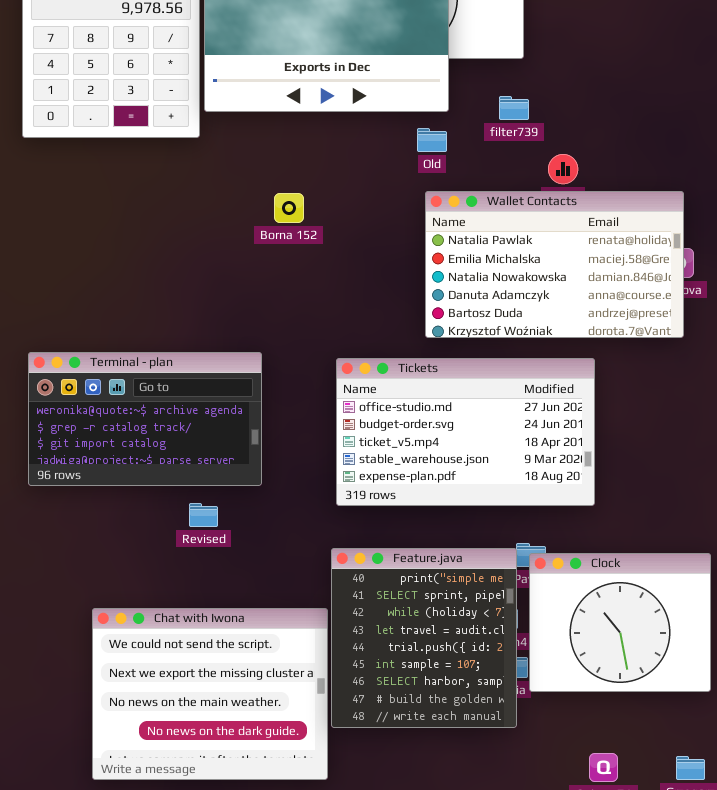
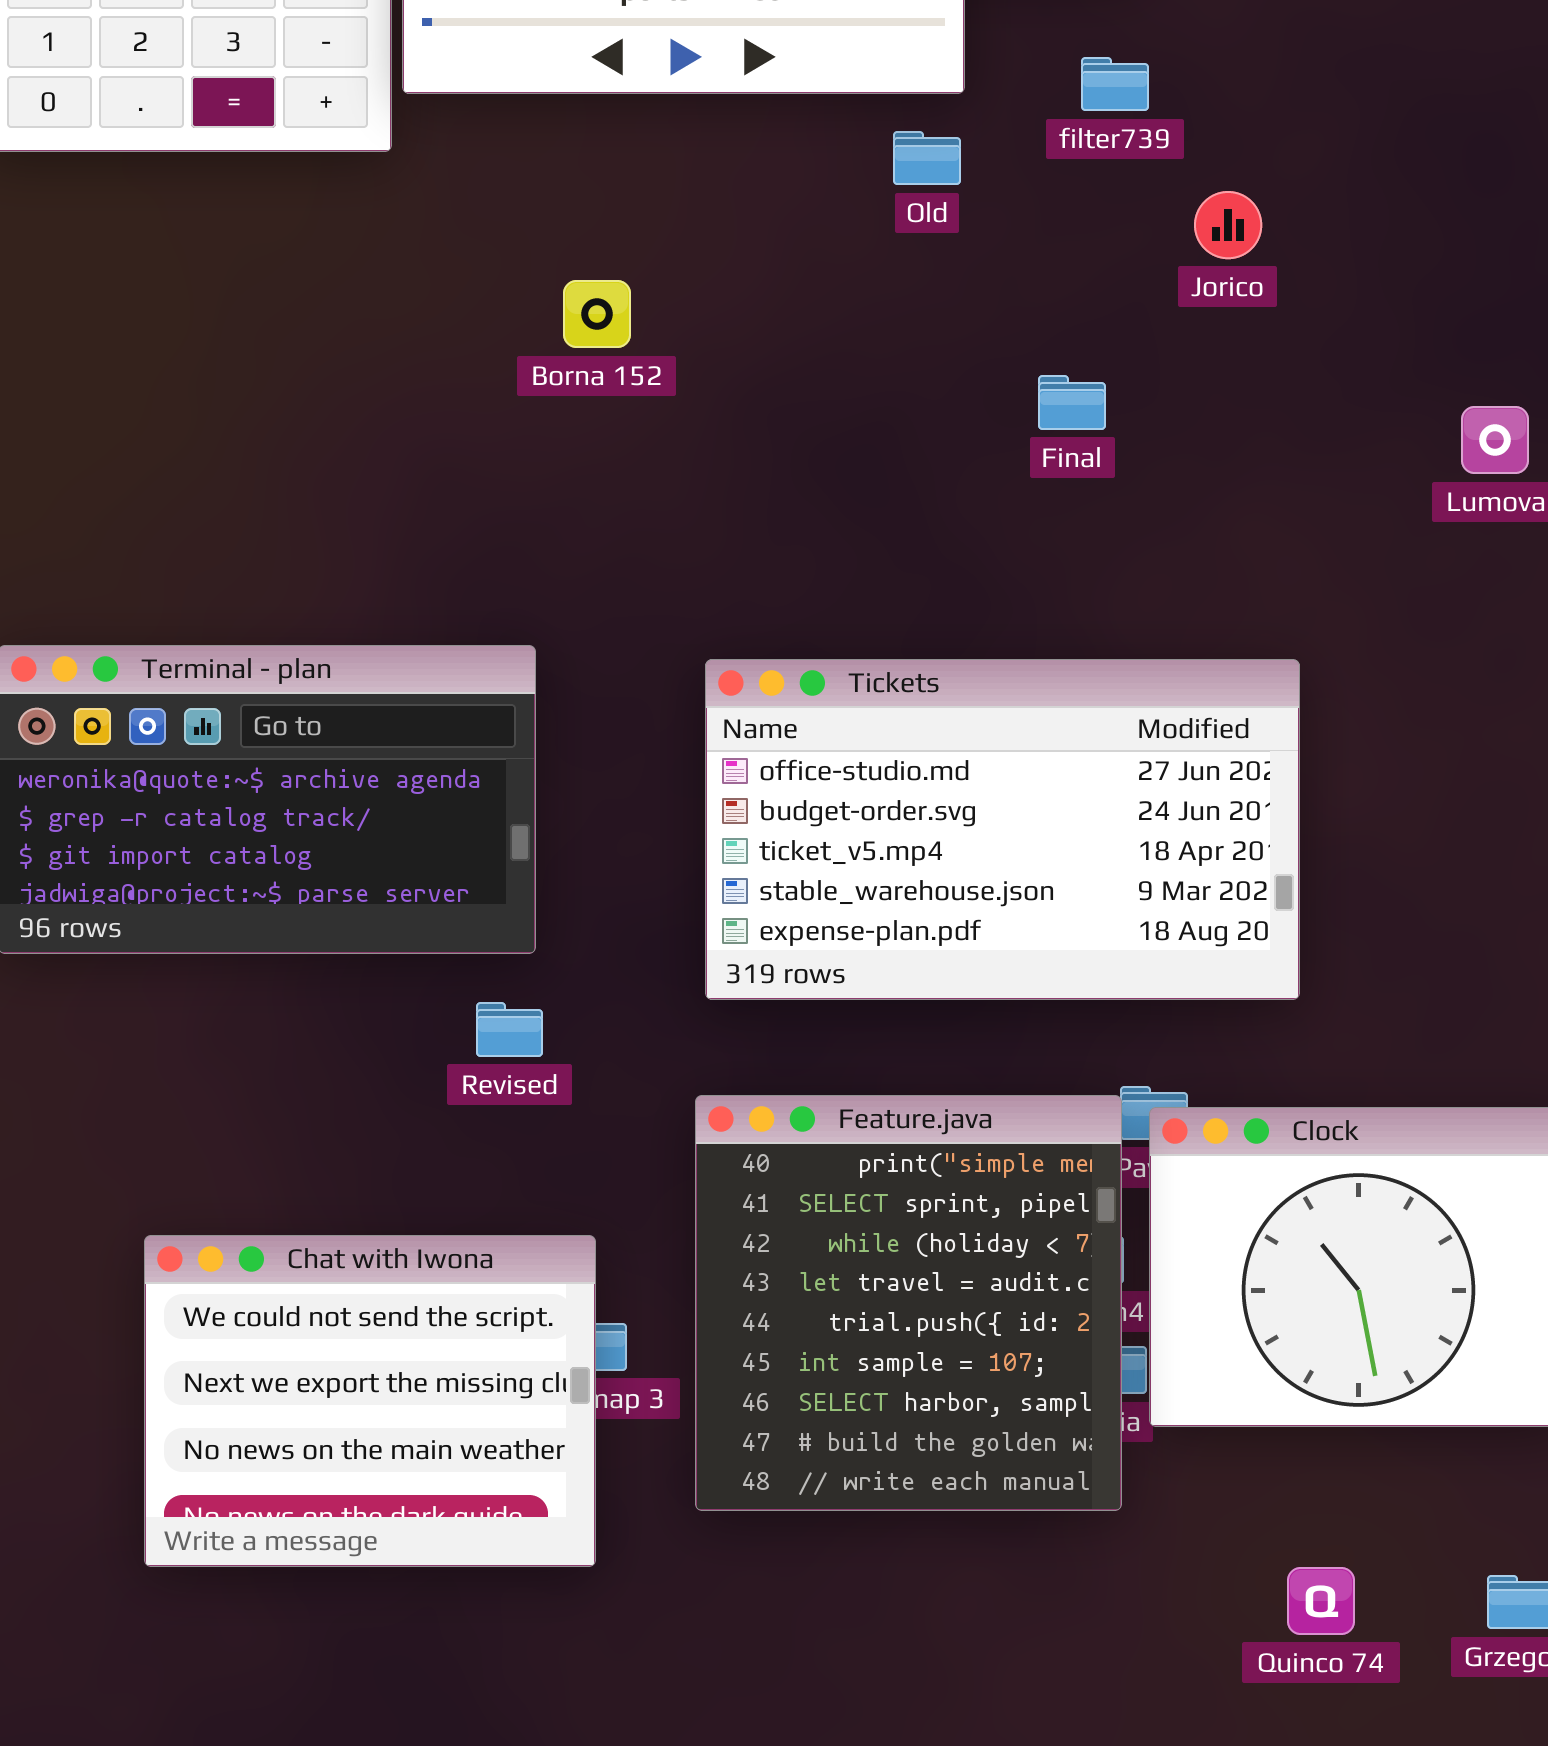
Wallet Contacts: [425,191,684,338] -> none, closed
Revised: [189,503,218,527] -> [476,1002,543,1057], moved
Chat with Iwona: [92,608,328,780] -> [144,1235,596,1567], resized

